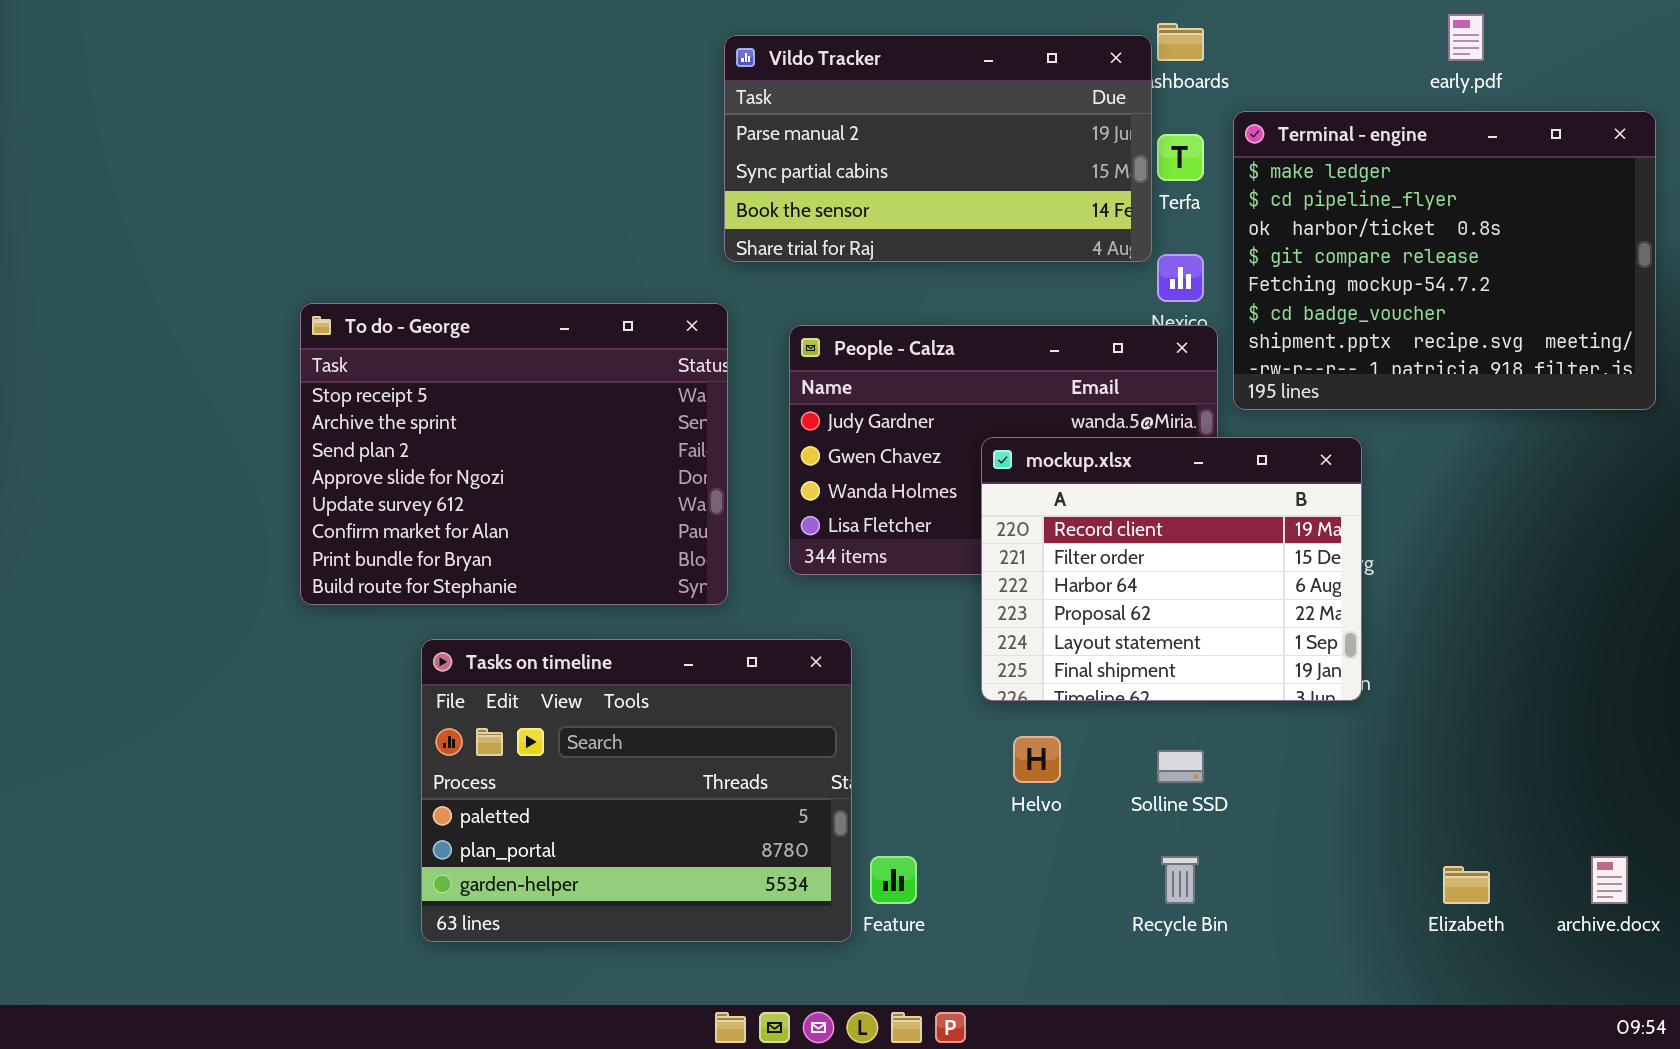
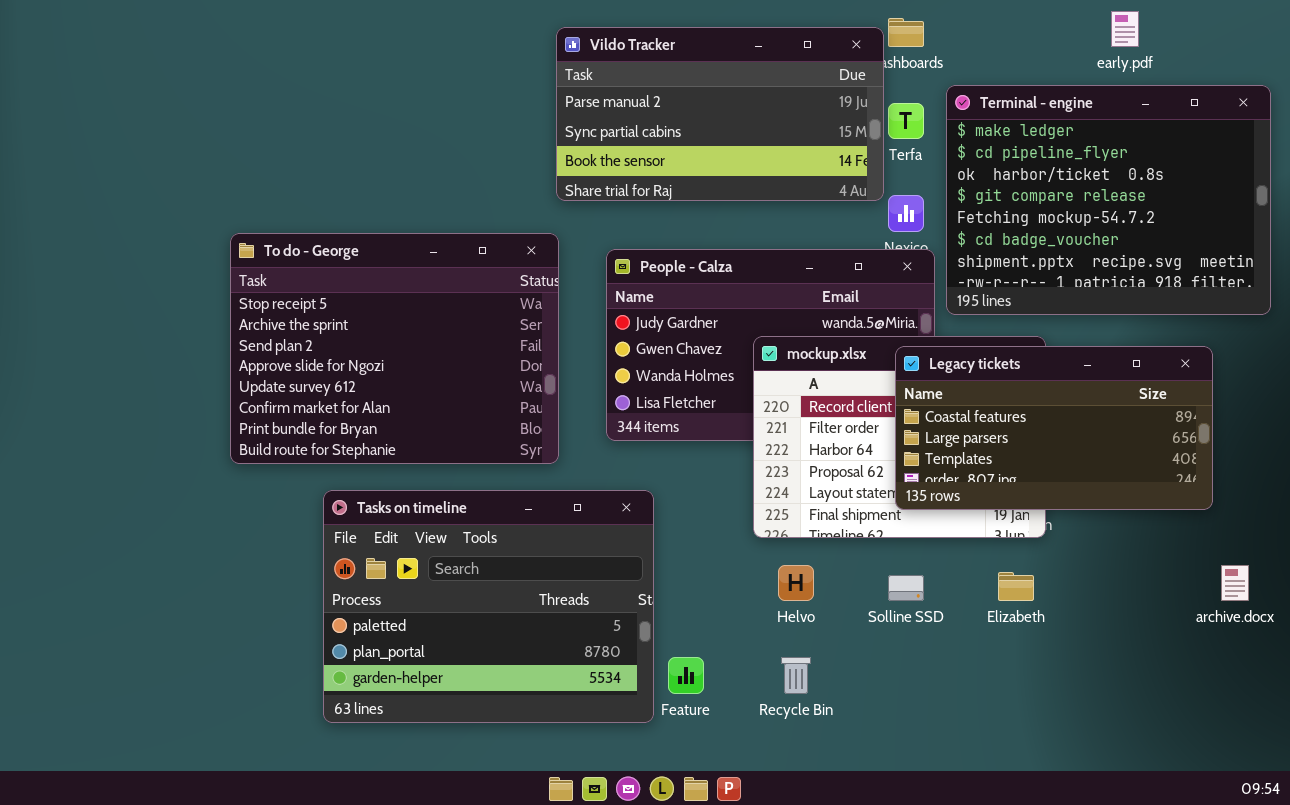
Legacy tickets: none -> [895,346,1213,510], opened
Recycle Bin: [1161,856,1199,904] -> [781,657,811,694], moved
archive.docx: [1591,856,1628,904] -> [1221,565,1249,601], moved
Elizabeth: [1443,866,1490,904] -> [998,572,1034,601], moved

